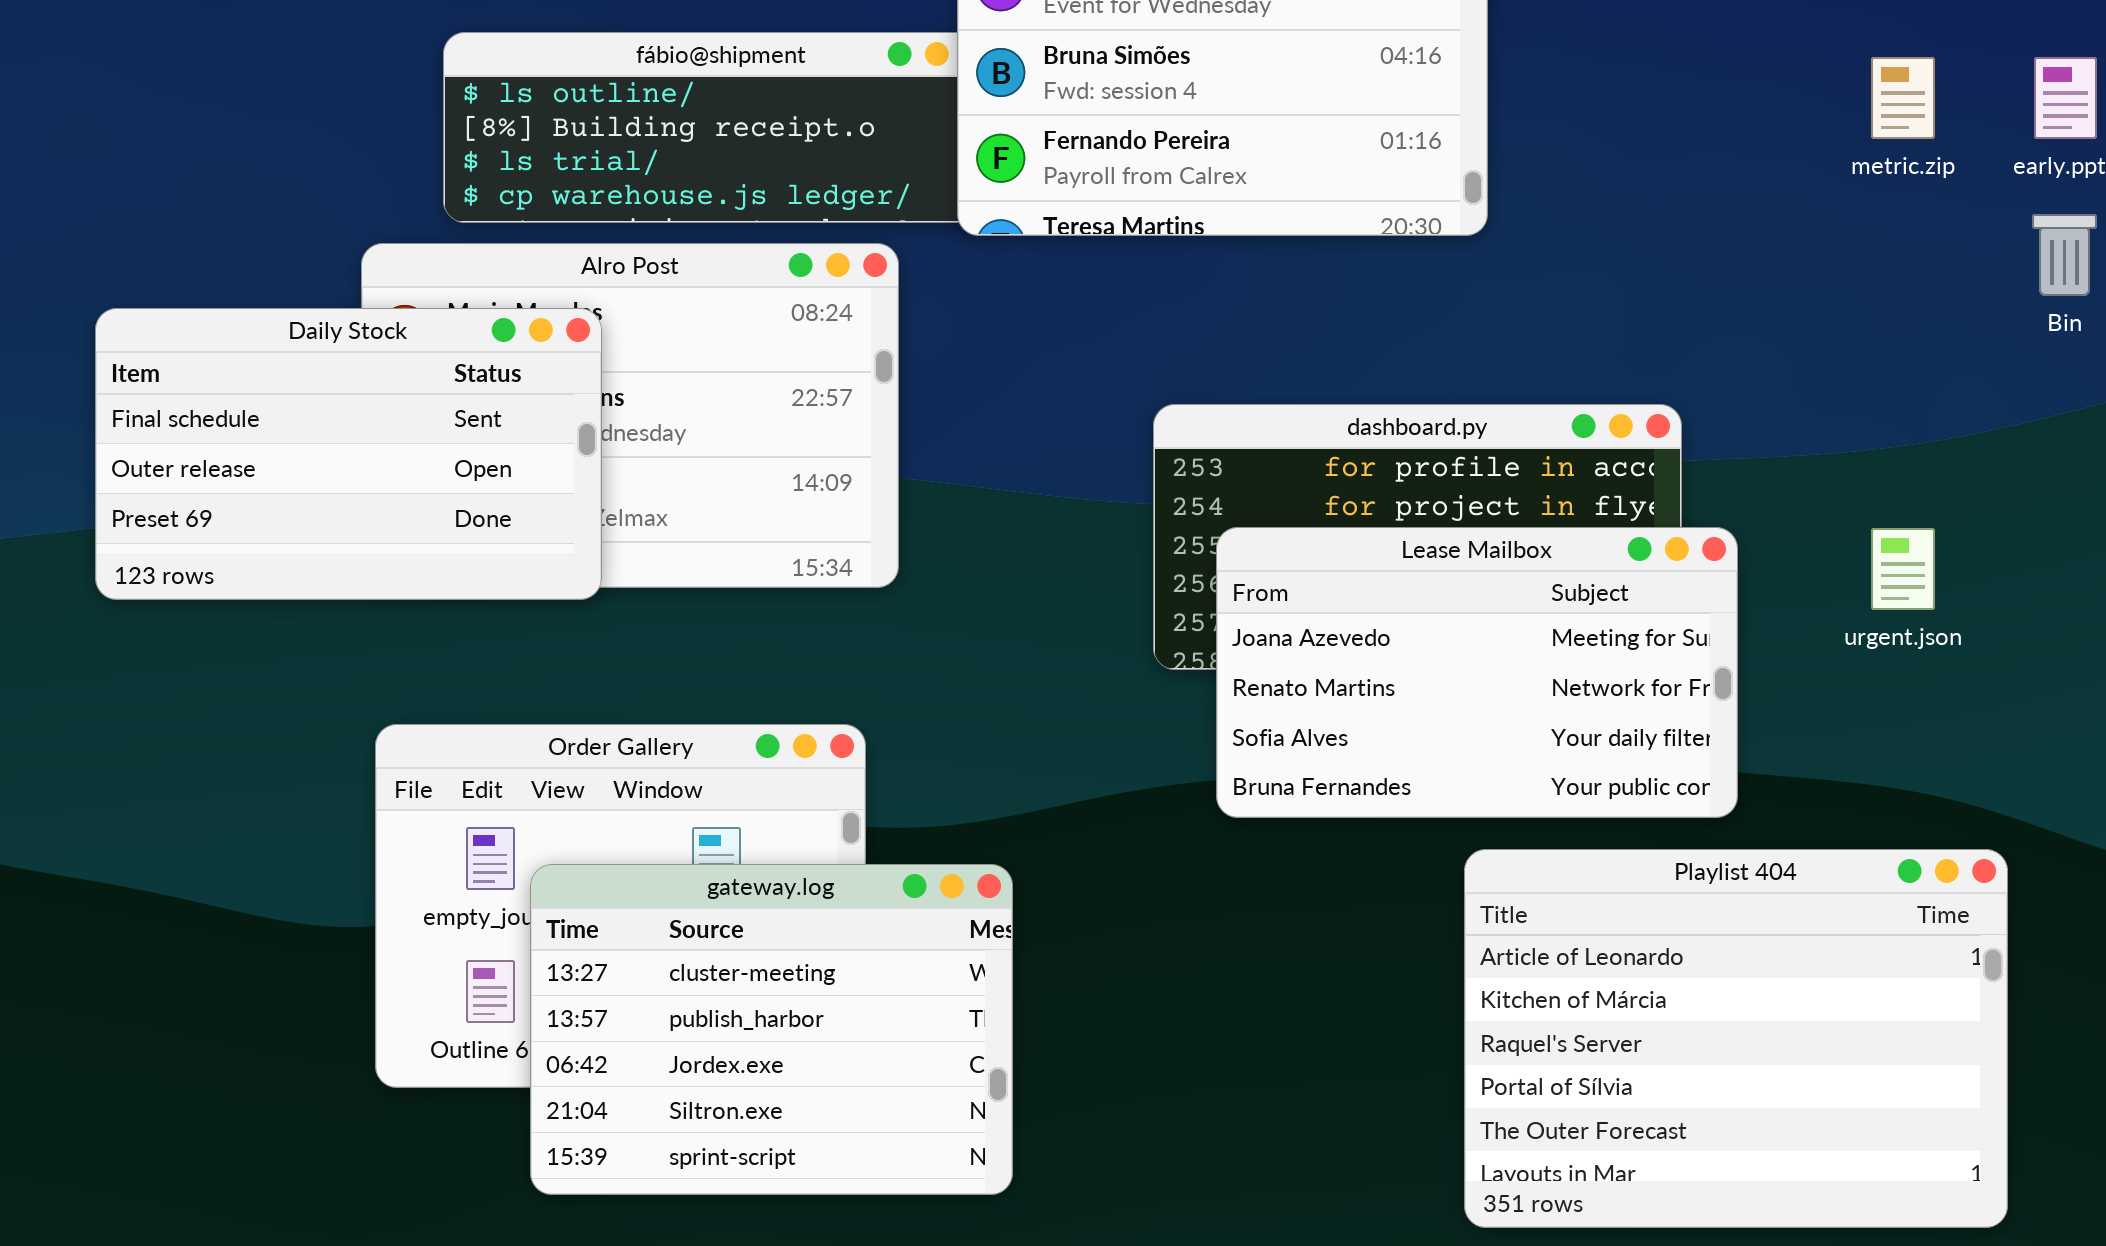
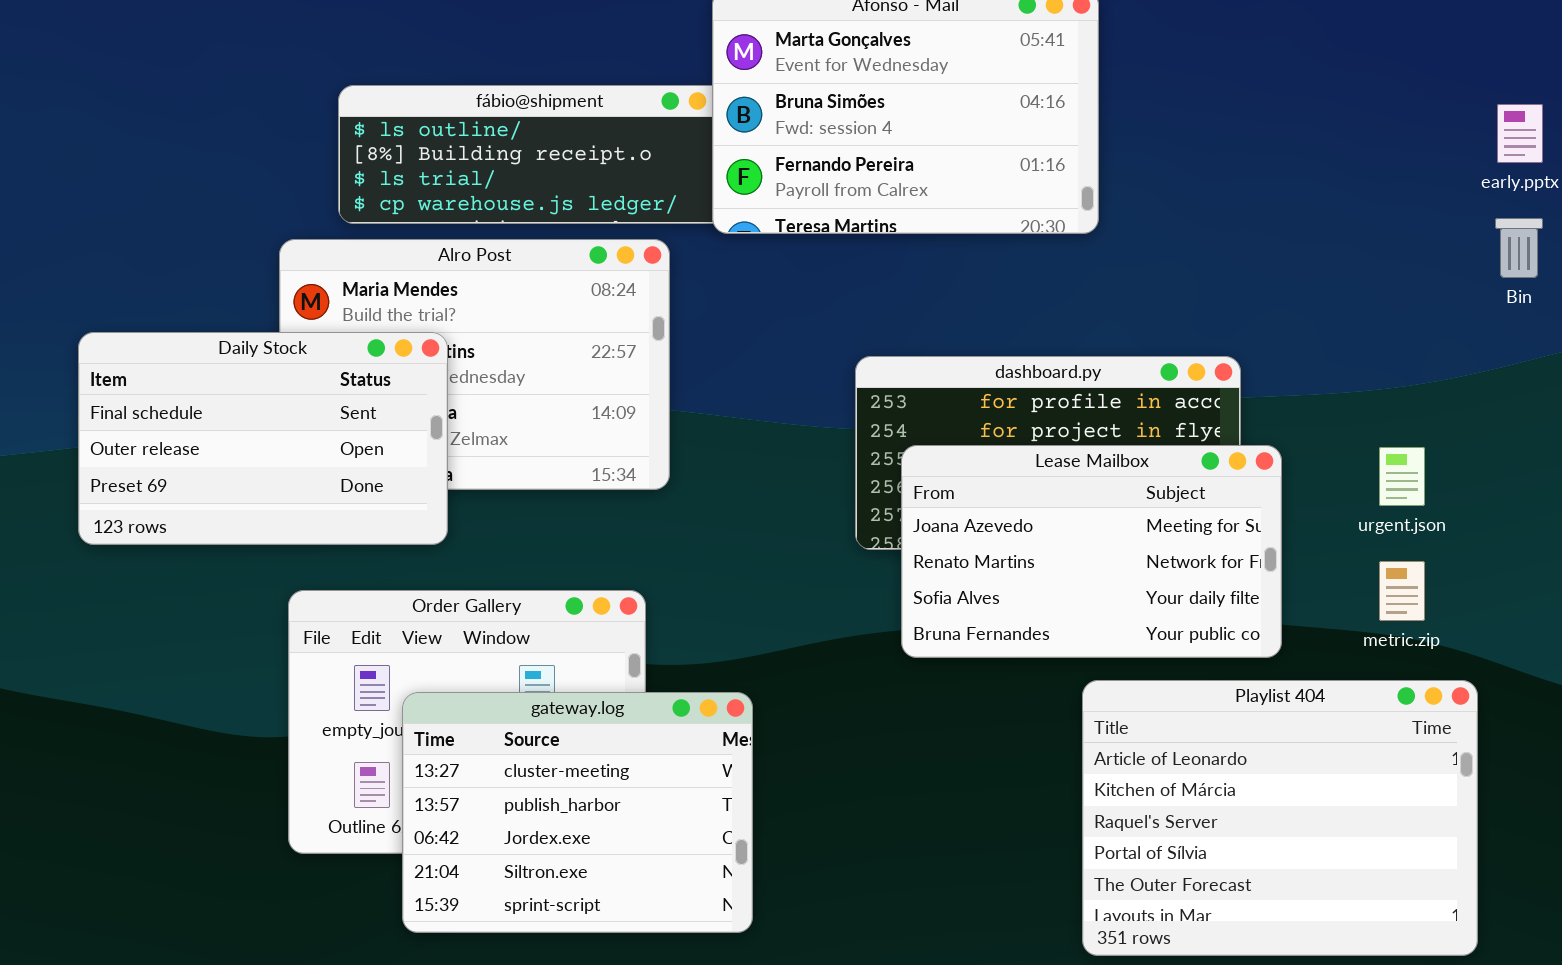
metric.zip: [1871,57,1935,139] -> [1379,561,1425,621], moved
Daily Stock: [95,308,602,600] -> [78,332,448,545], moved

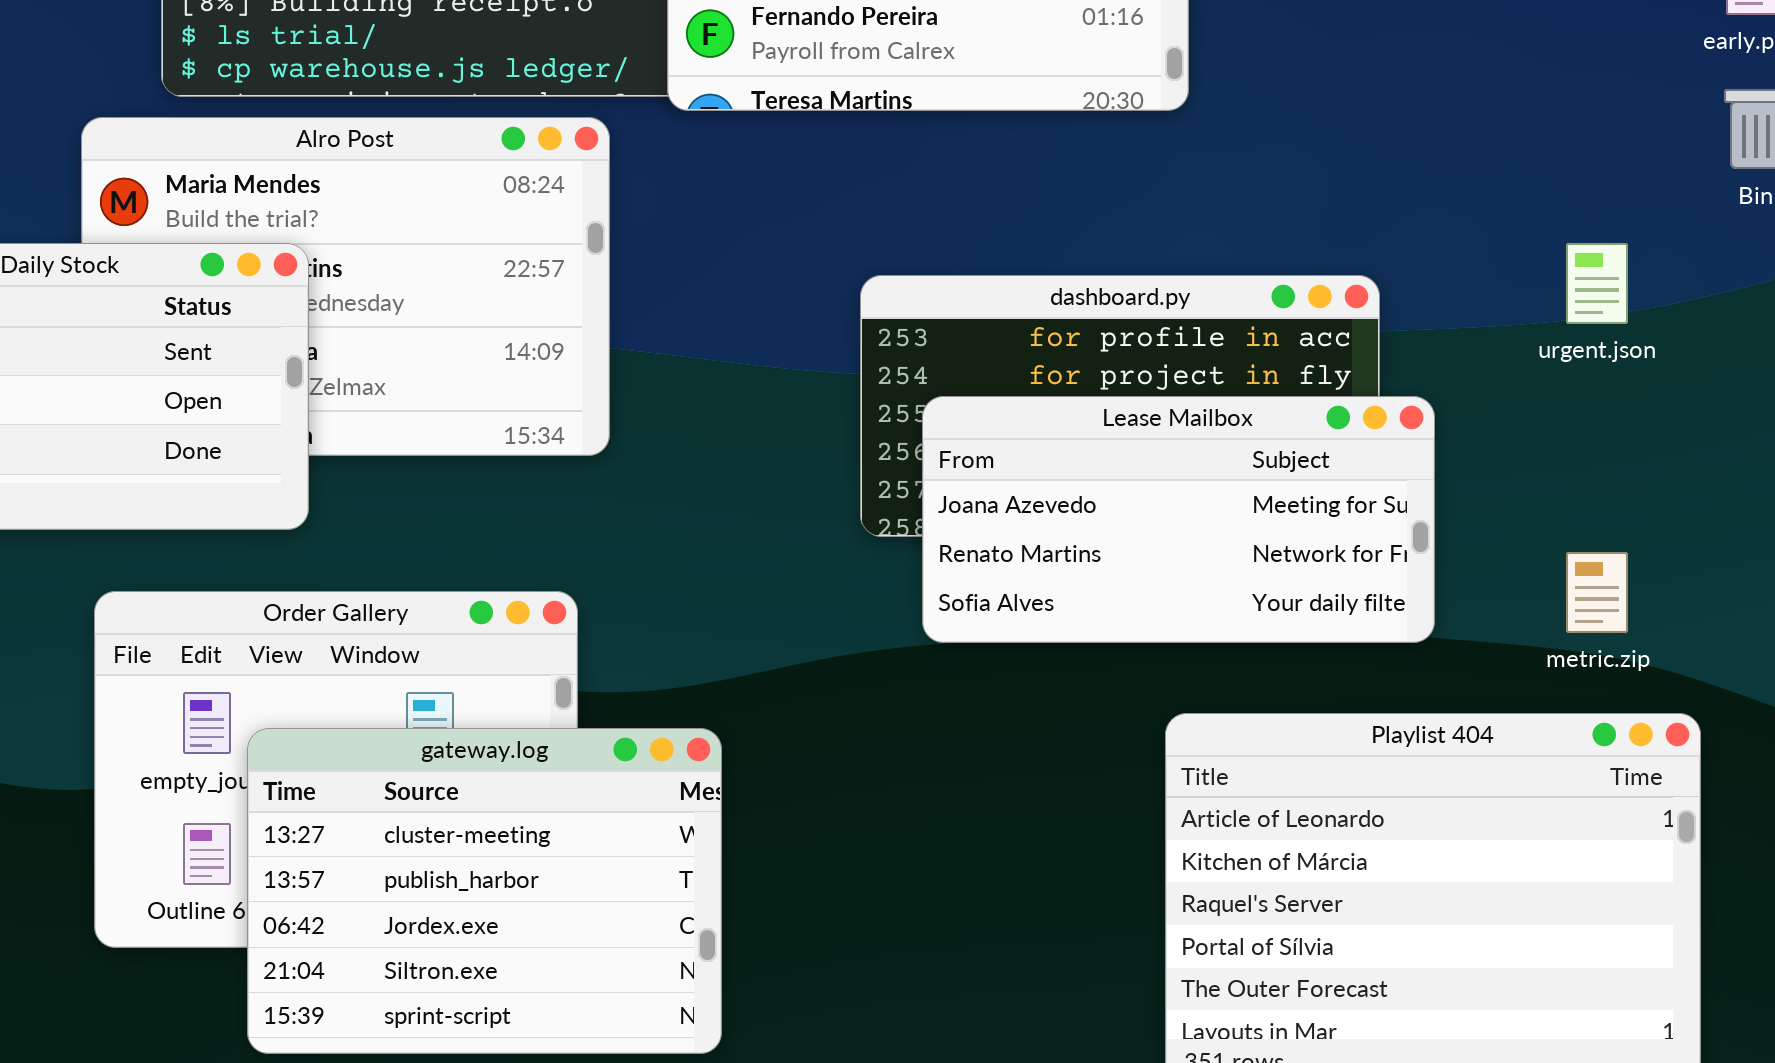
Lease Mailbox: [901,445,1282,658] -> [922,396,1435,643], resized
urgent.json: [1379,447,1425,506] -> [1566,243,1628,324], moved

